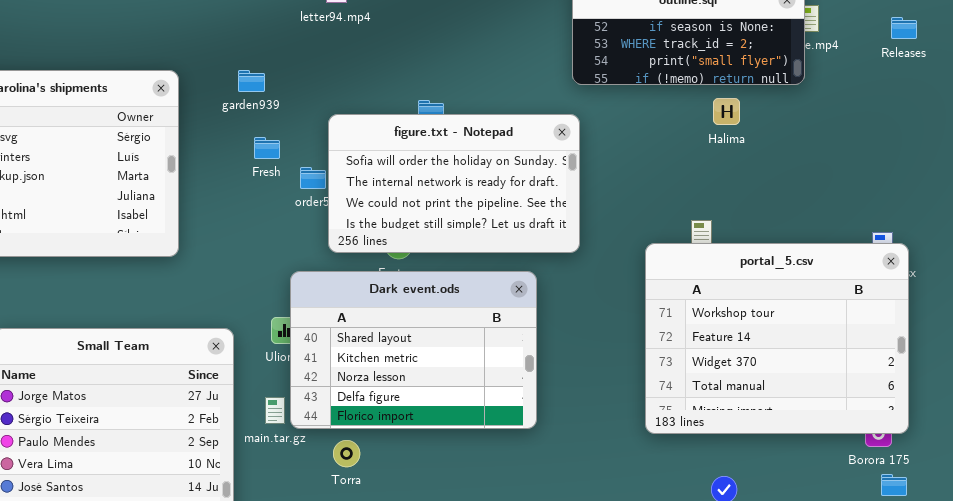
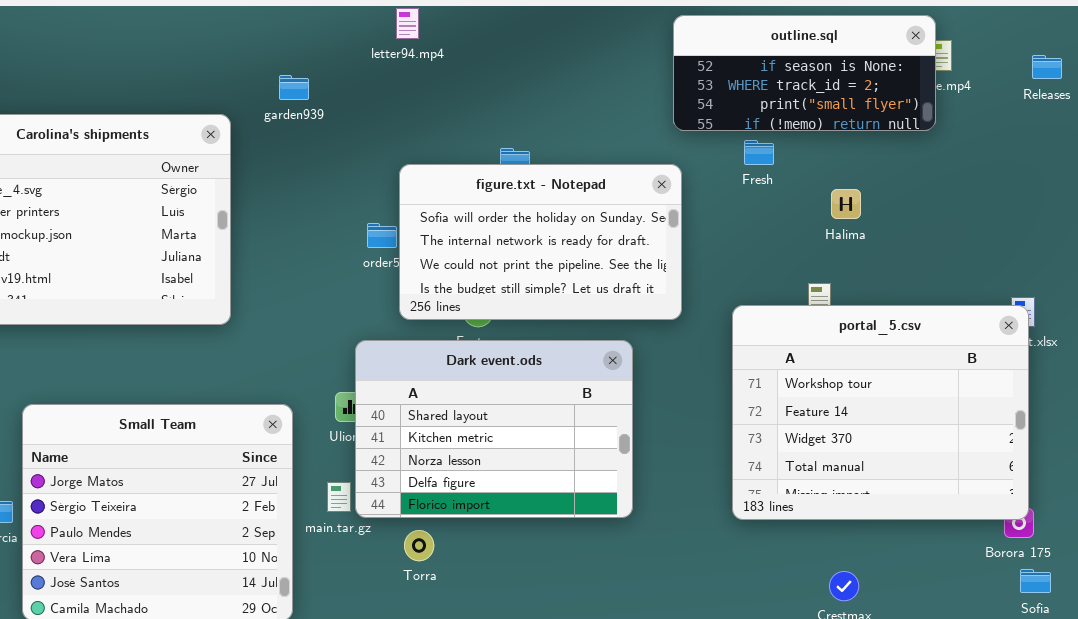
garden939: [238,70,265,92] -> [279,75,309,100], moved
Halima: [713,98,740,125] -> [831,189,861,219], moved
Fresh: [254,137,280,159] -> [744,140,774,165], moved
portal_5.csv: [645,243,909,434] -> [732,305,1029,520], moved

